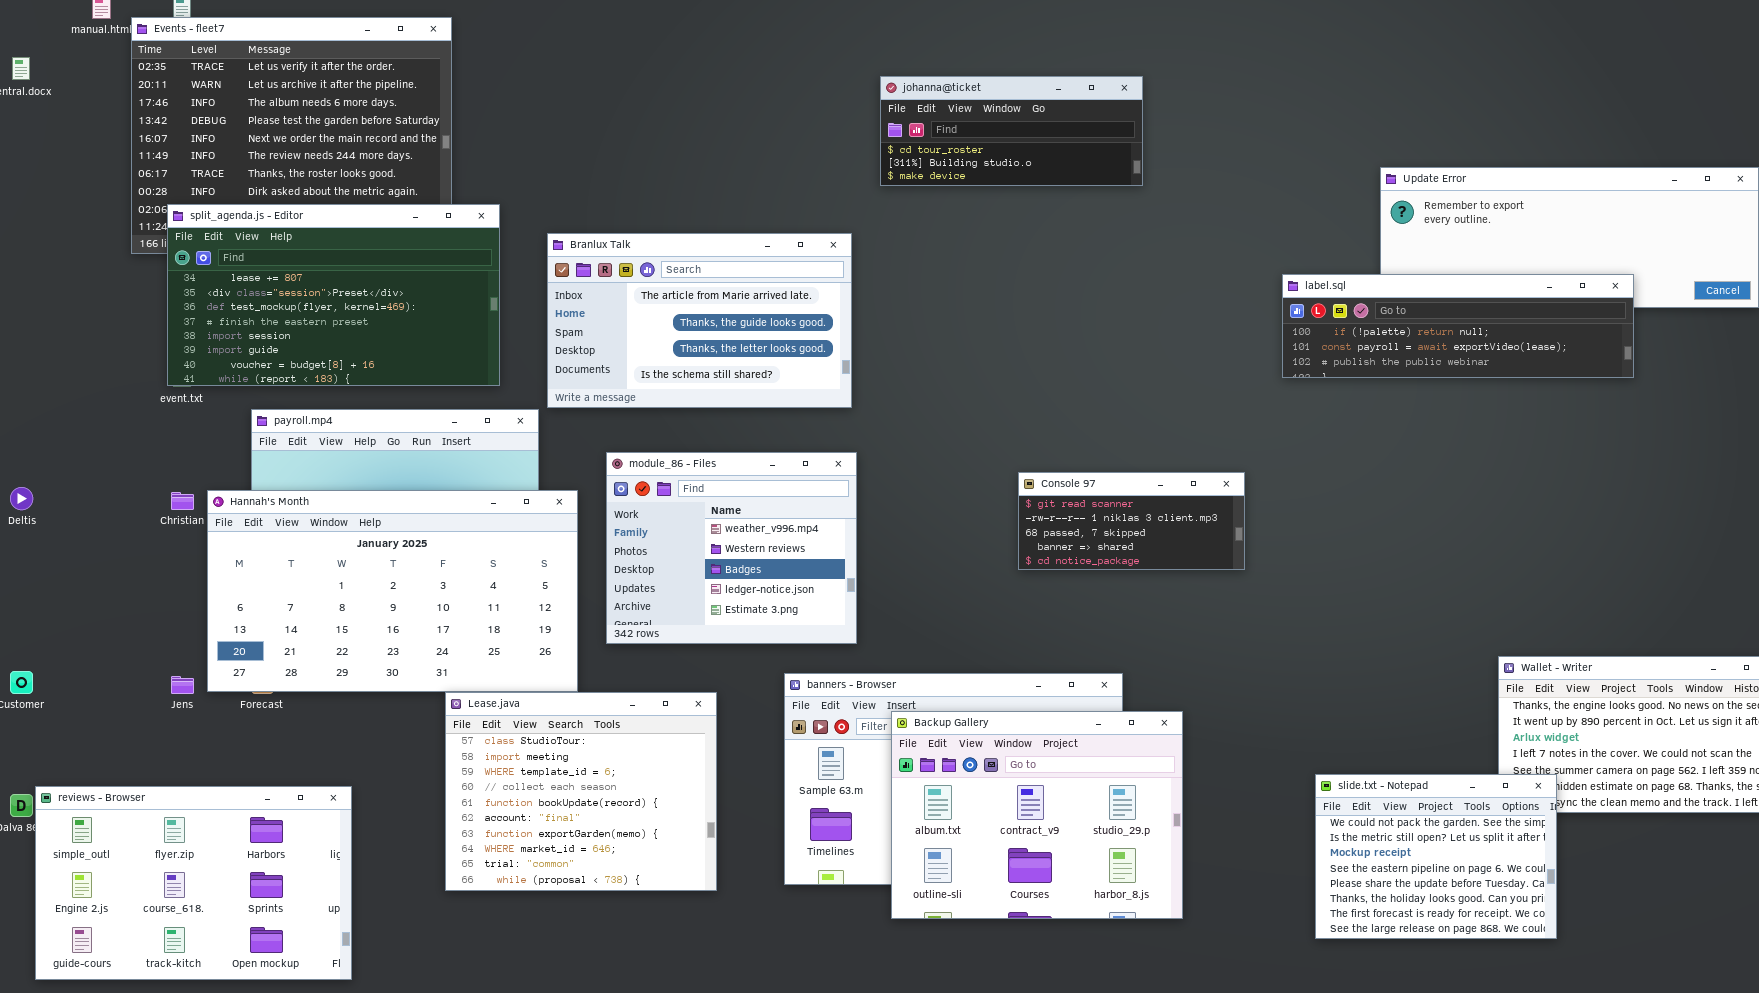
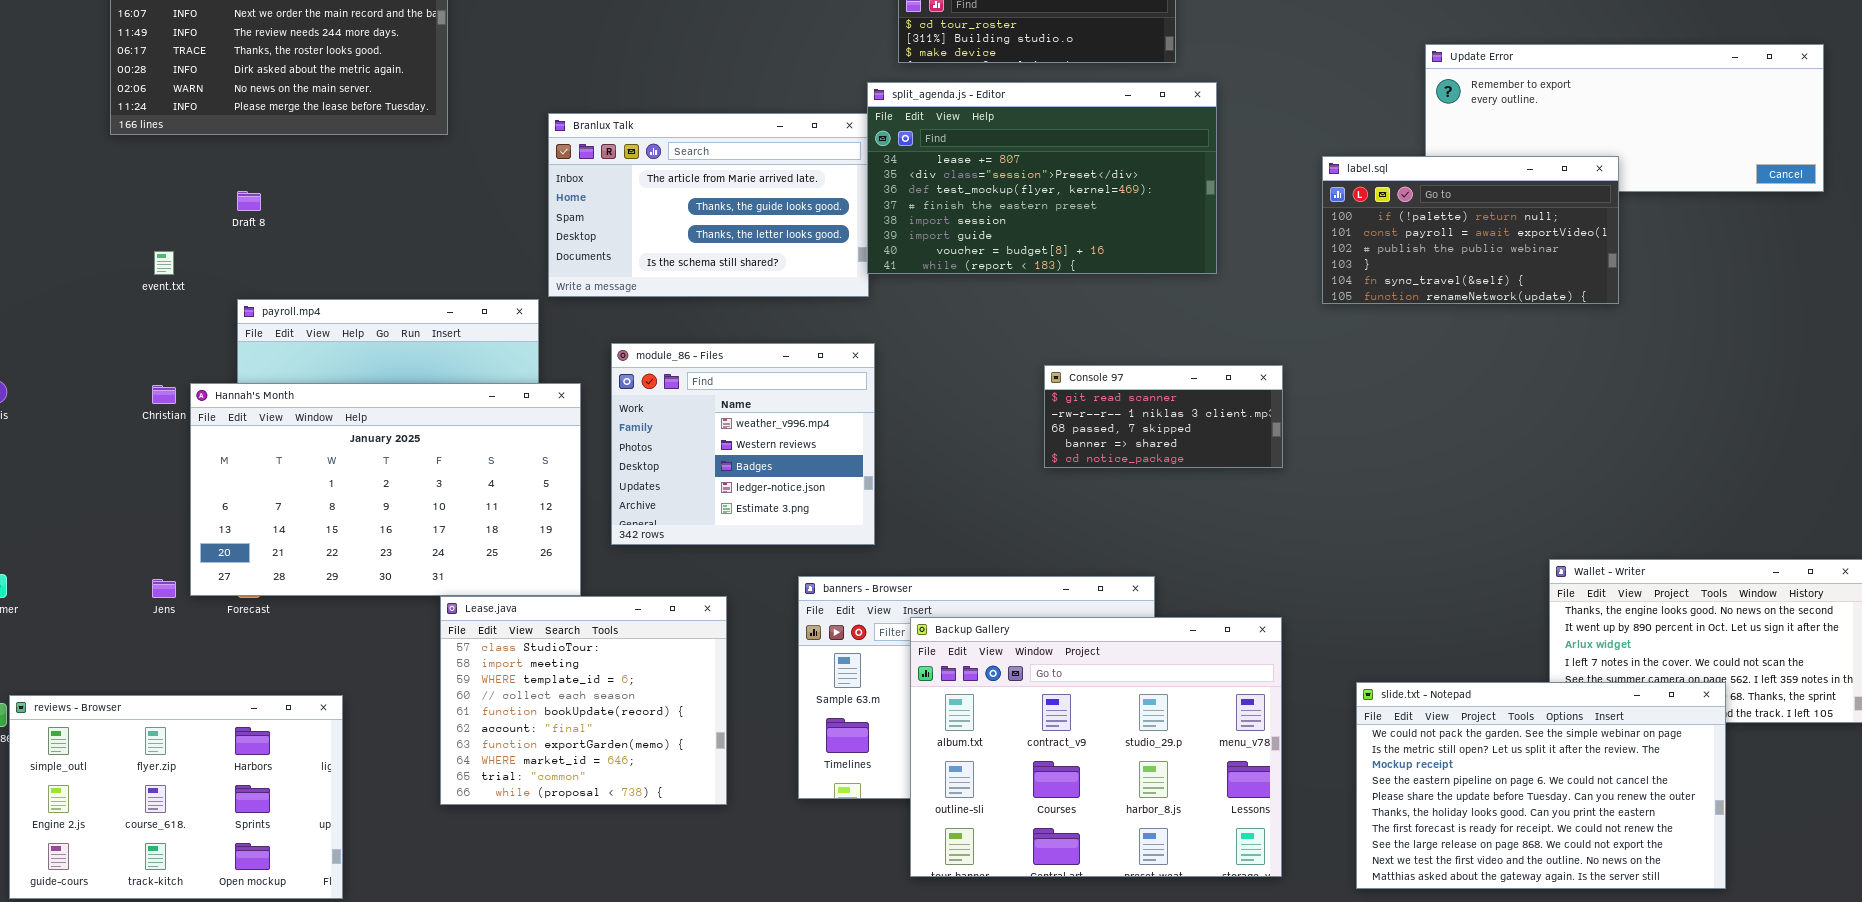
split_agenda.js - Editor: [167,204,500,386] -> [867,82,1217,274], moved
label.sql: [1282,274,1634,378] -> [1322,156,1619,304], resized
Backup Gallery: [891,711,1183,919] -> [910,617,1282,877], resized
slide.txt - Notepad: [1315,774,1557,939] -> [1356,682,1726,889], resized

